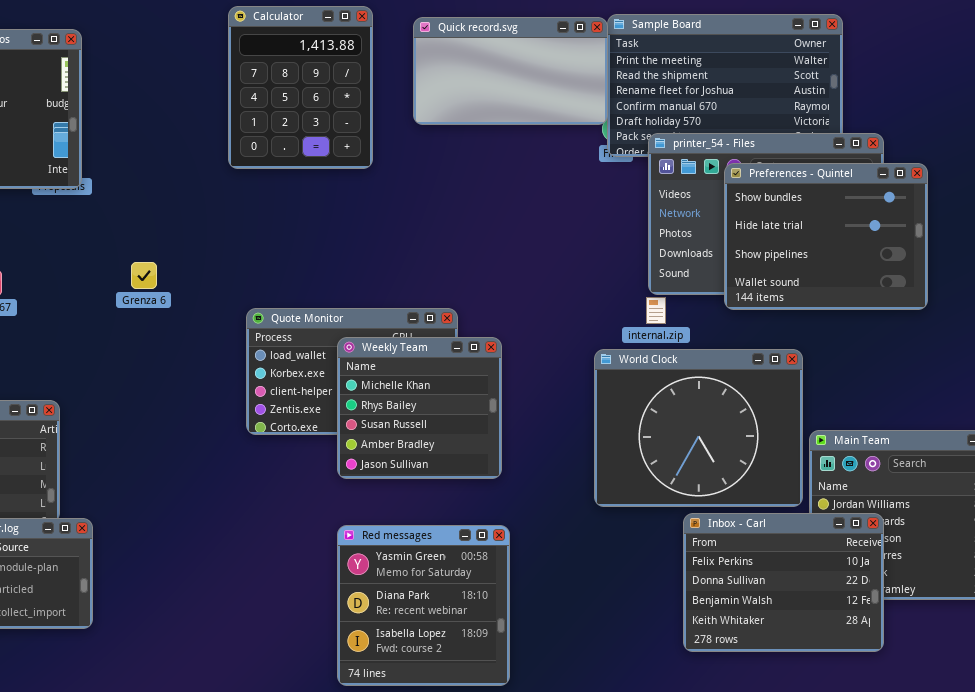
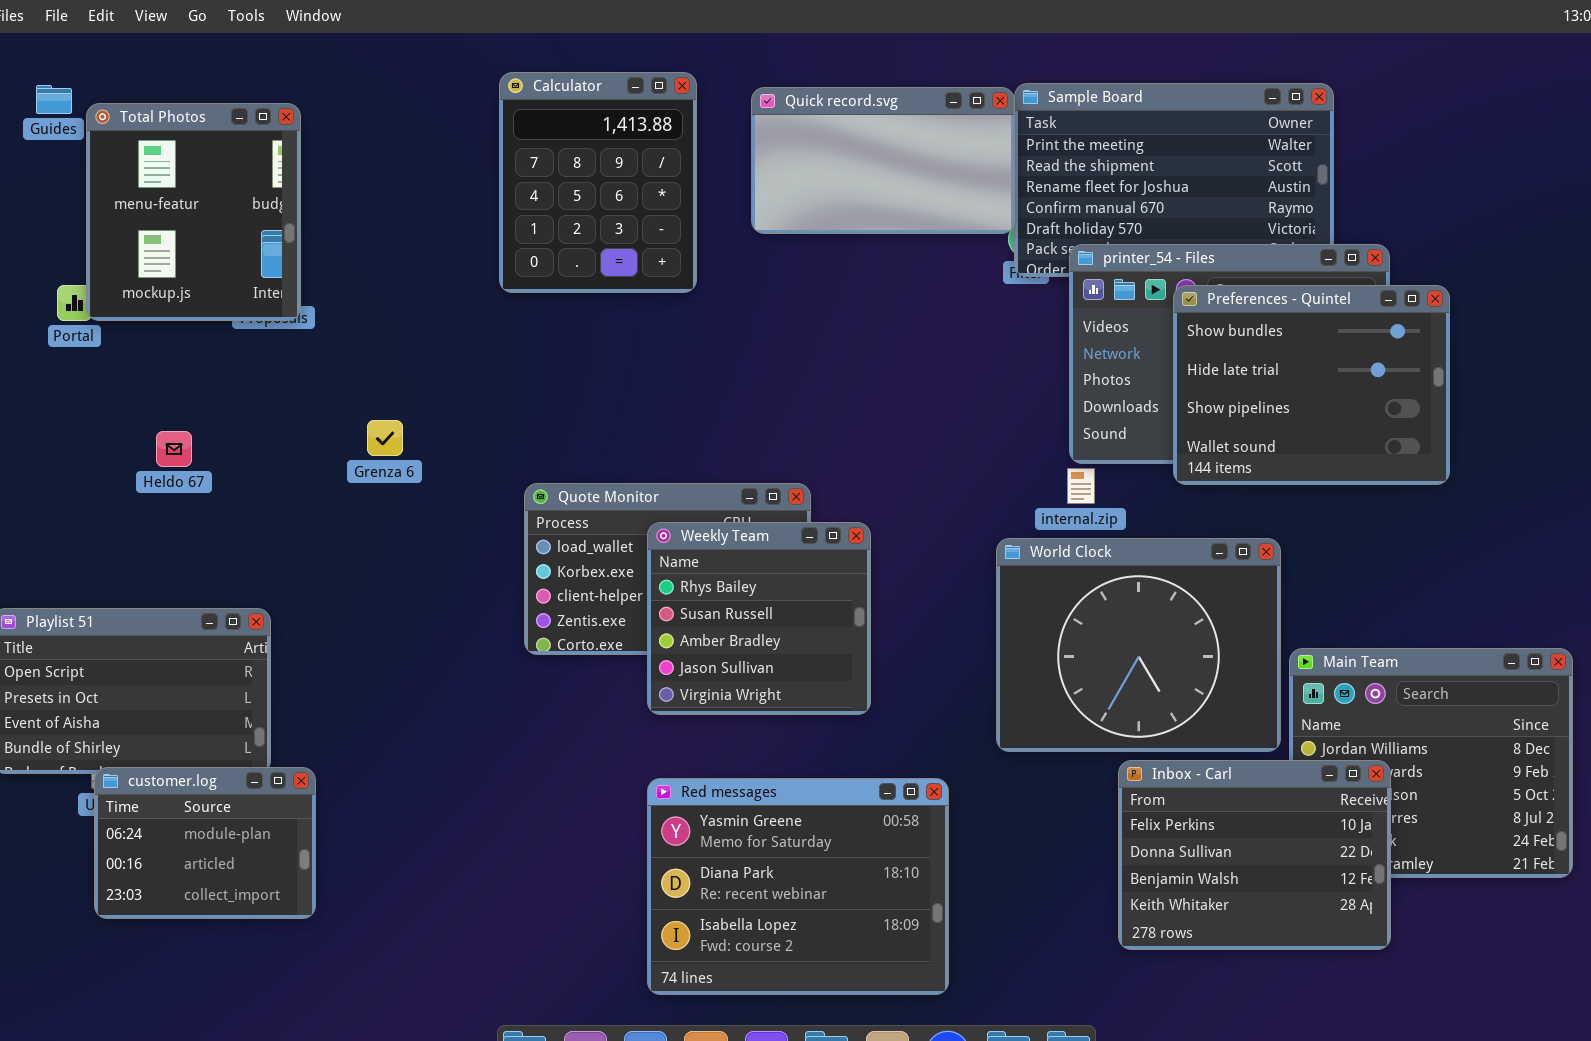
Weekly Team: [337,337,502,479] -> [647,522,871,715], scrolled down 1 row
Red messages: [337,525,510,686] -> [647,778,949,995], resized

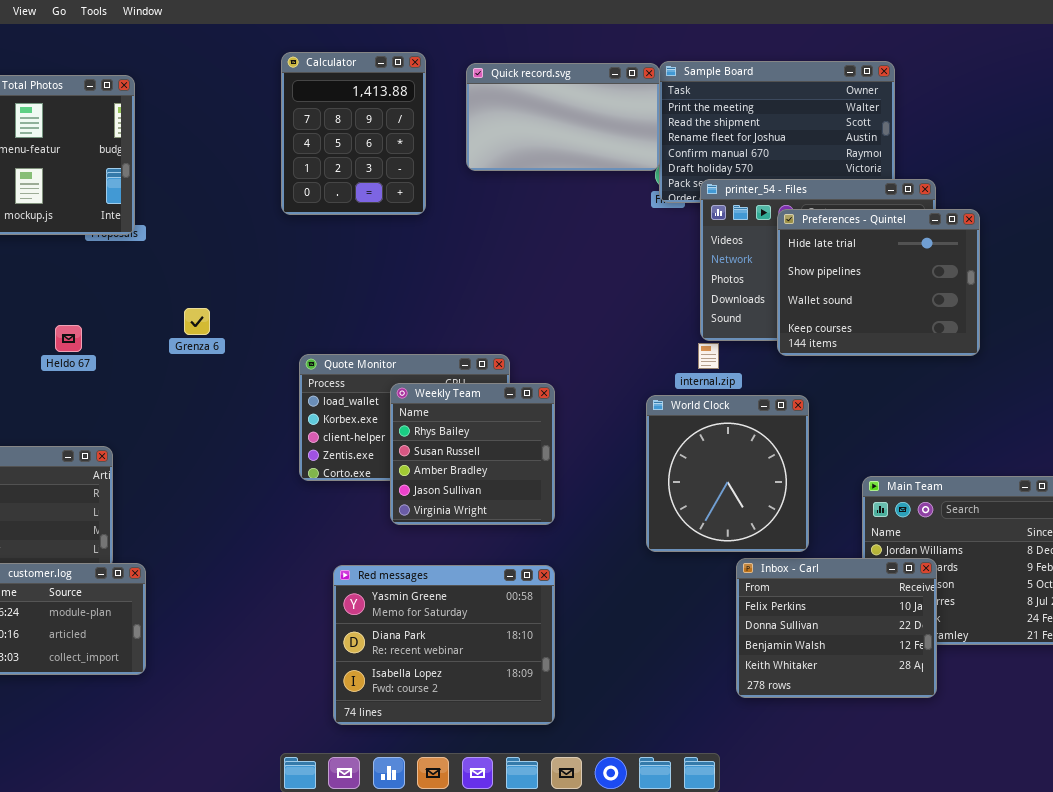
Preferences - Quintel: [1173,285,1450,485] -> [777,209,980,356], scrolled down 1 row
Heldo 67: [156,431,192,467] -> [55,325,82,352], moved
World Clock: [996,538,1281,752] -> [646,395,809,552], resized
Red messages: [647,778,949,995] -> [333,565,555,725], moved

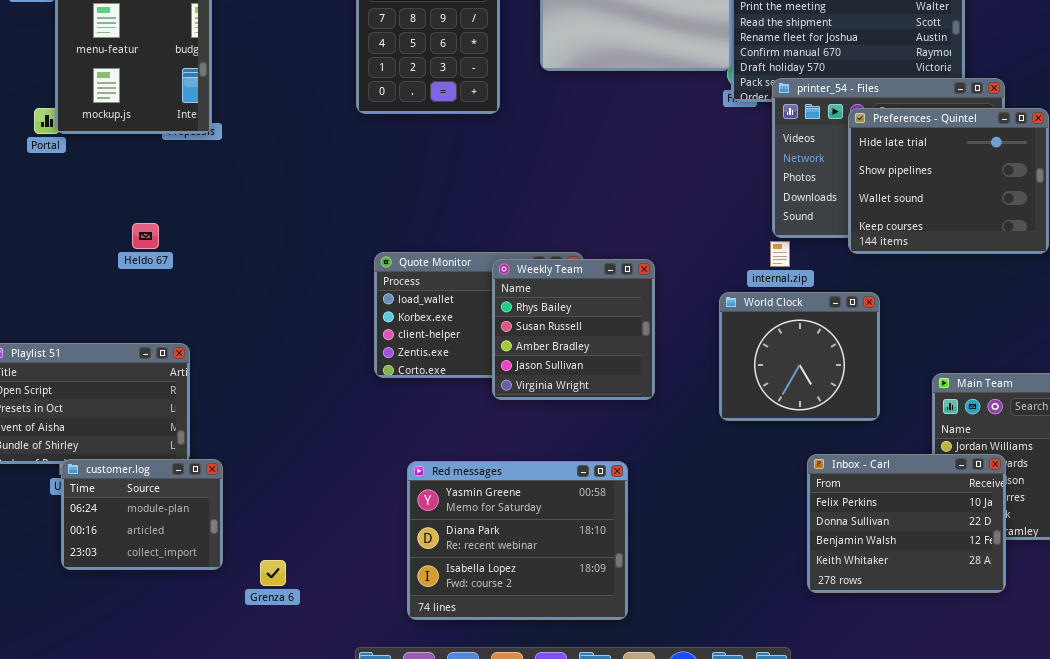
Grenza 6: [184,308,210,335] -> [260,560,286,586], moved
Weekly Team: [390,383,555,525] -> [492,259,655,400], moved
World Clock: [646,395,809,552] -> [719,292,880,421], resized

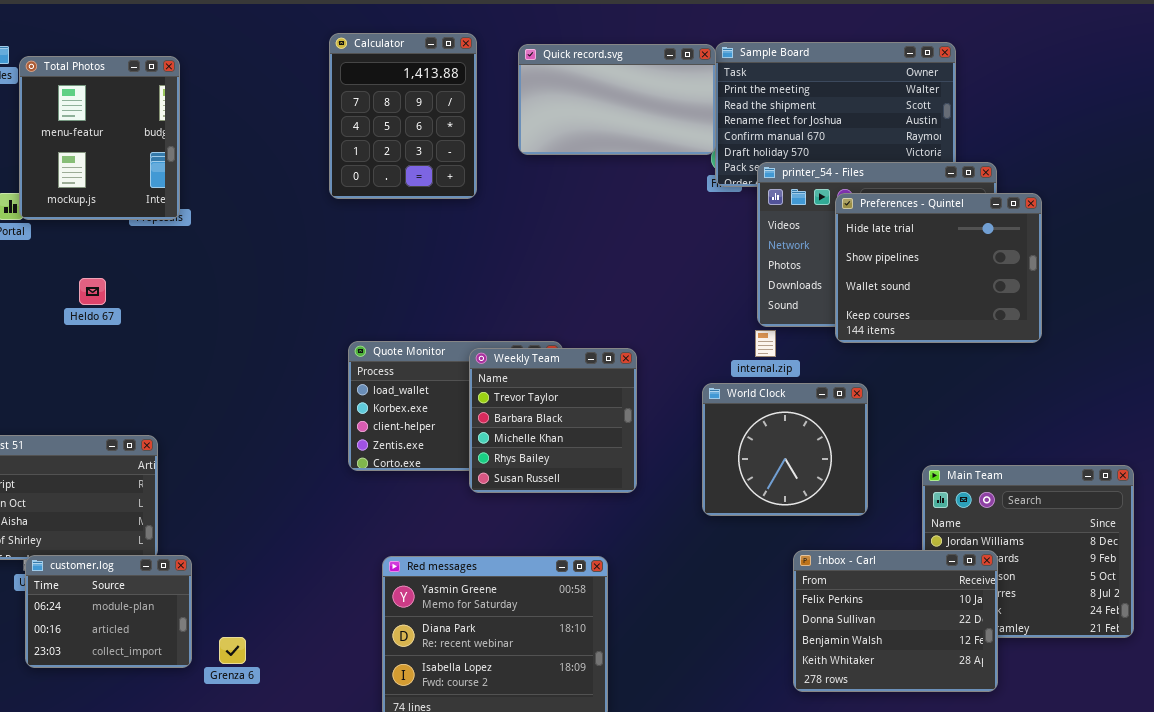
Heldo 67: [132,223,159,249] -> [79,278,106,305], moved
Weekly Team: [492,259,655,400] -> [469,348,637,493], scrolled up 3 rows
Grenza 6: [260,560,286,586] -> [219,637,246,664], moved

